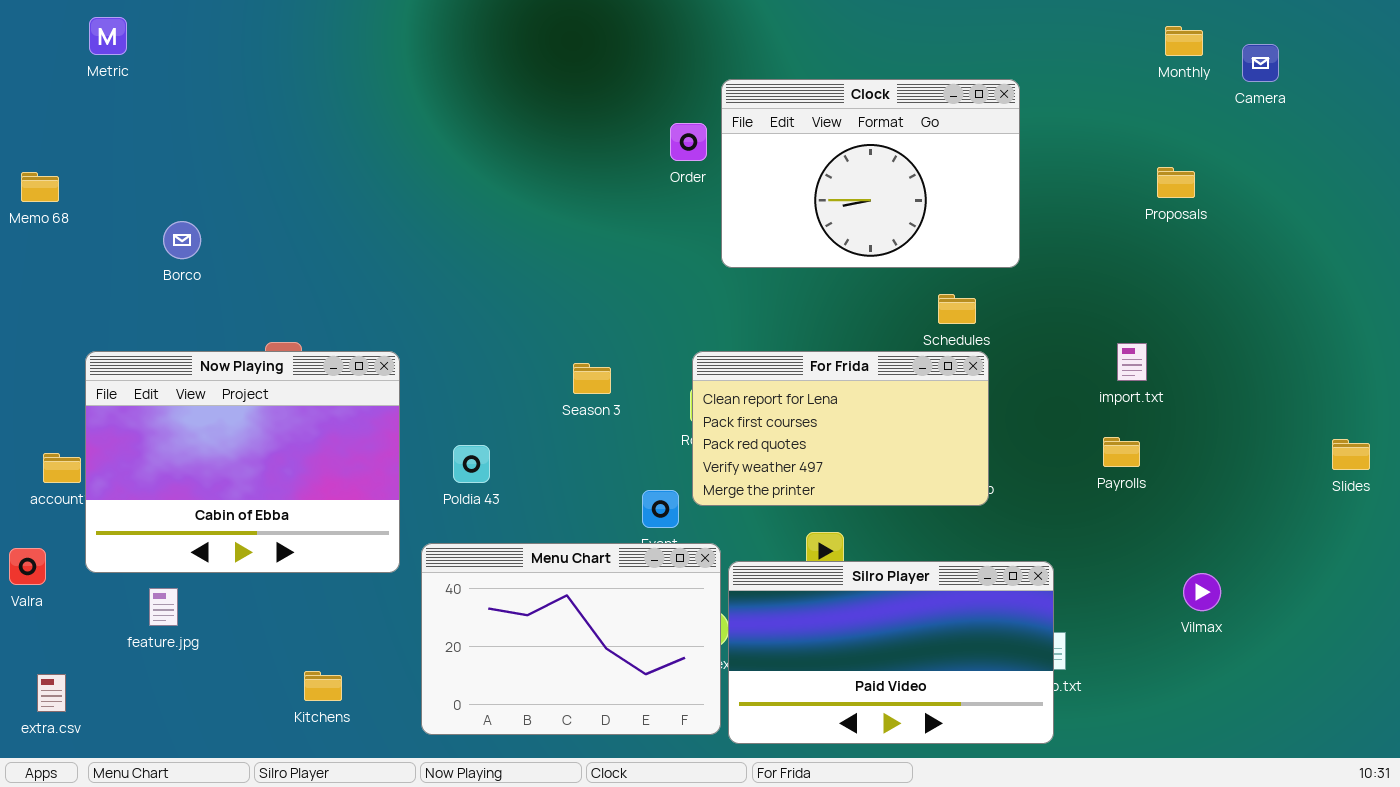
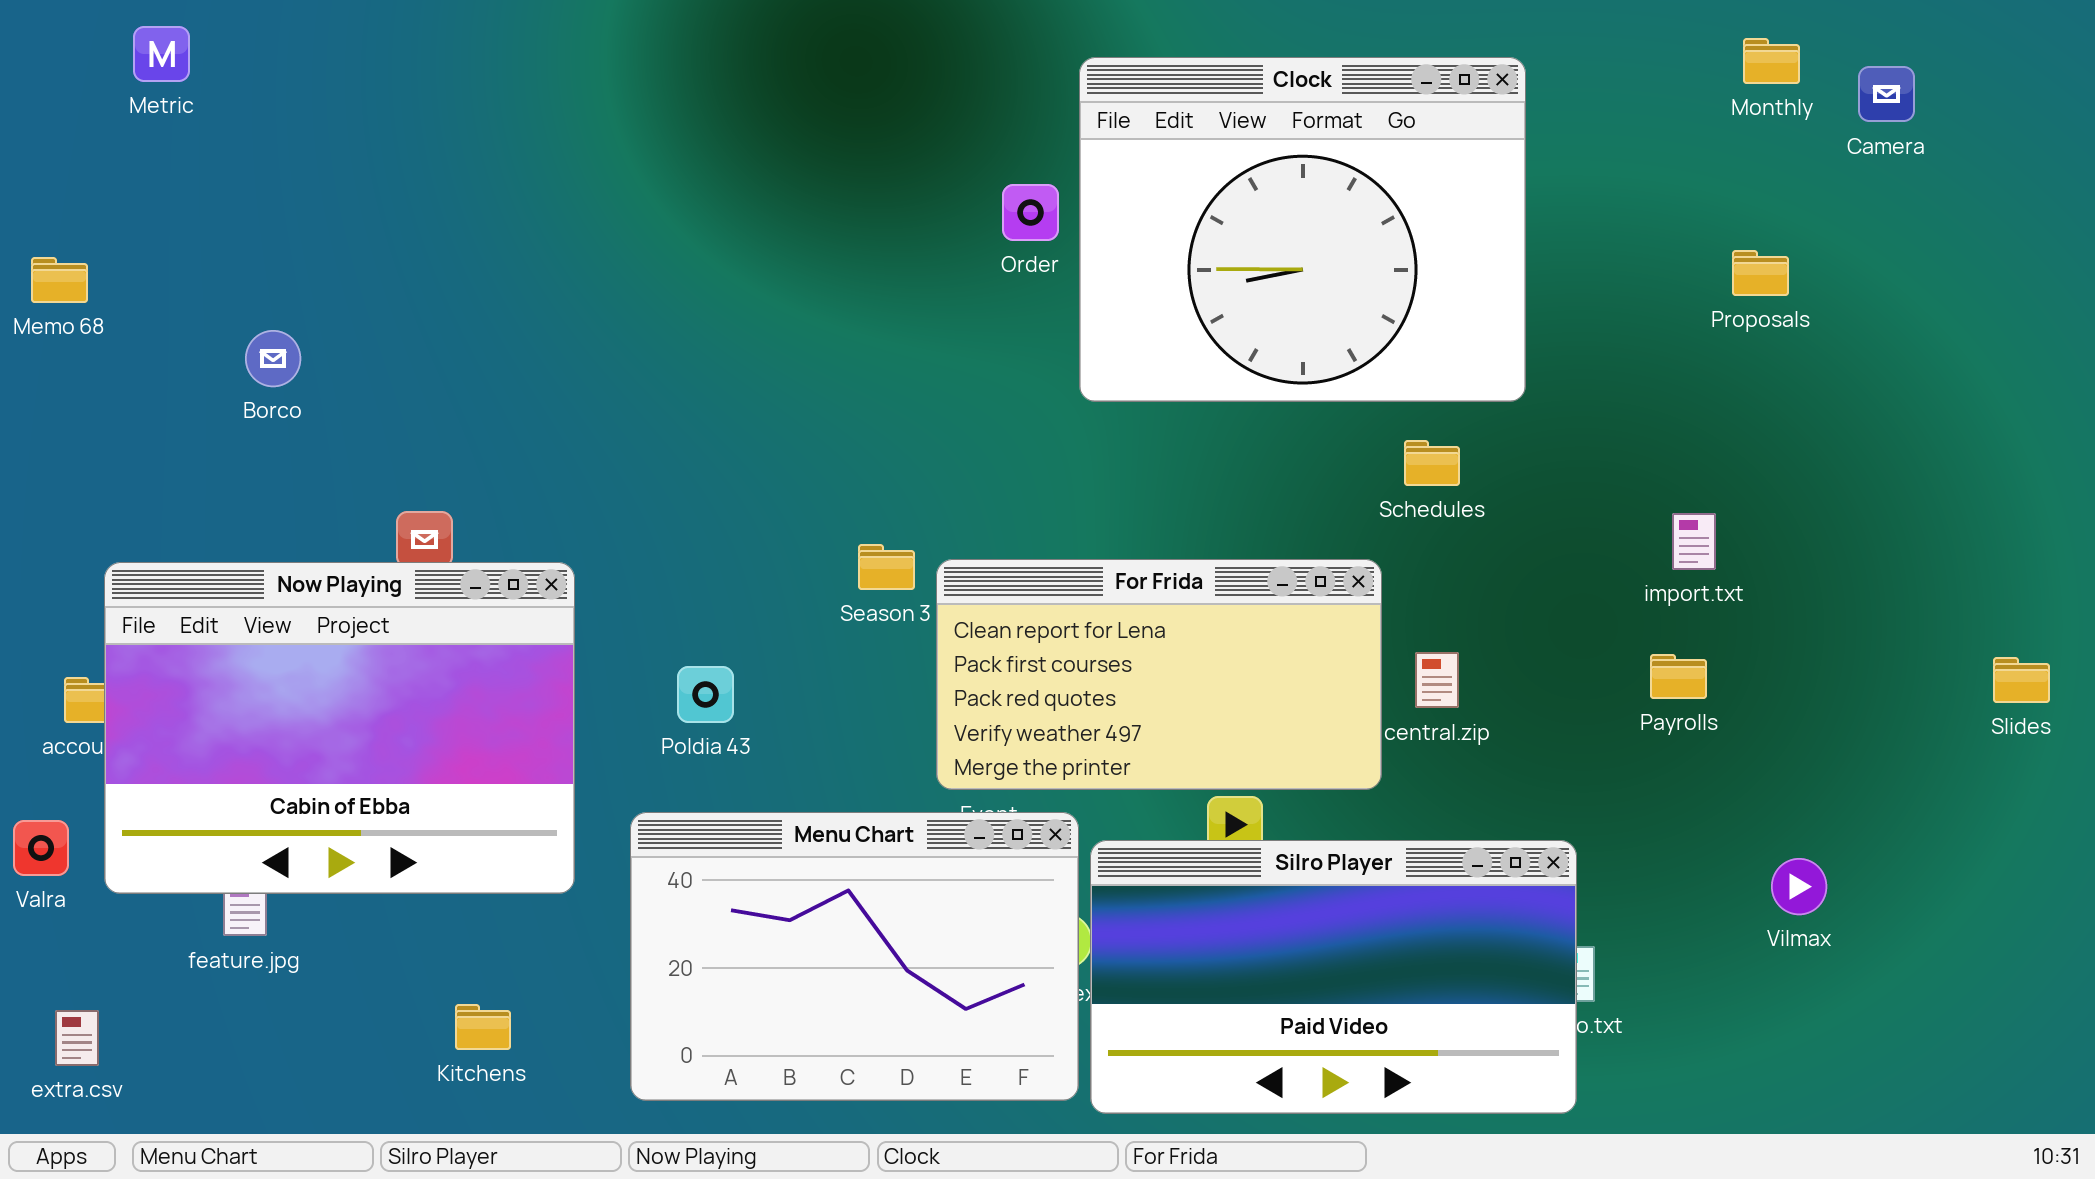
Clock: [721,79,1020,268] -> [1079,57,1526,402], resized
Now Playing: [85,351,400,573] -> [104,562,575,894], moved
For Frida: [692,351,989,506] -> [936,559,1382,790], moved

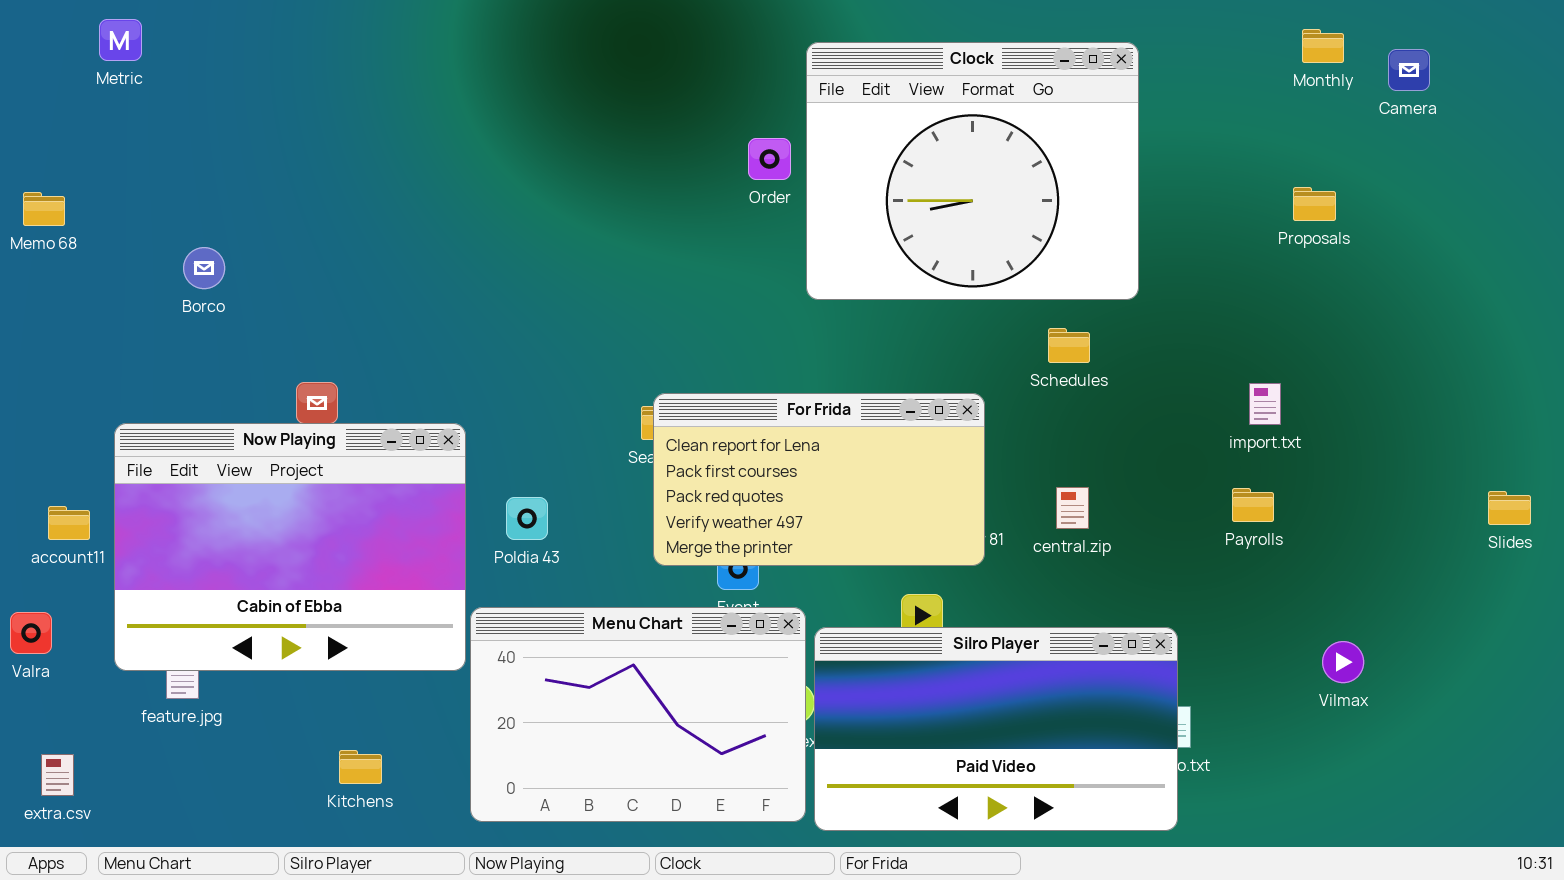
For Frida: [936,559,1382,790] -> [653,393,985,566], moved
Now Playing: [104,562,575,894] -> [114,423,466,671], moved

